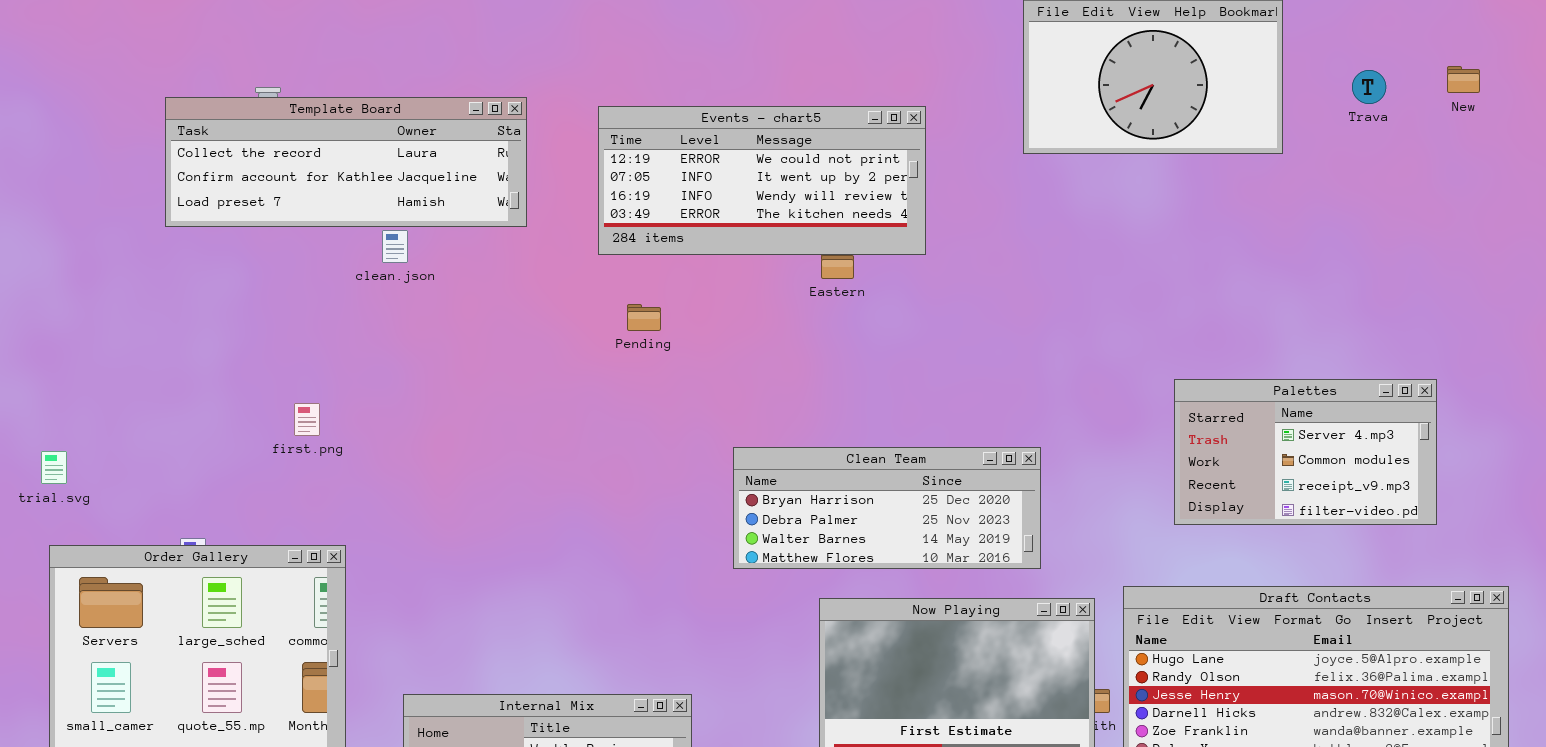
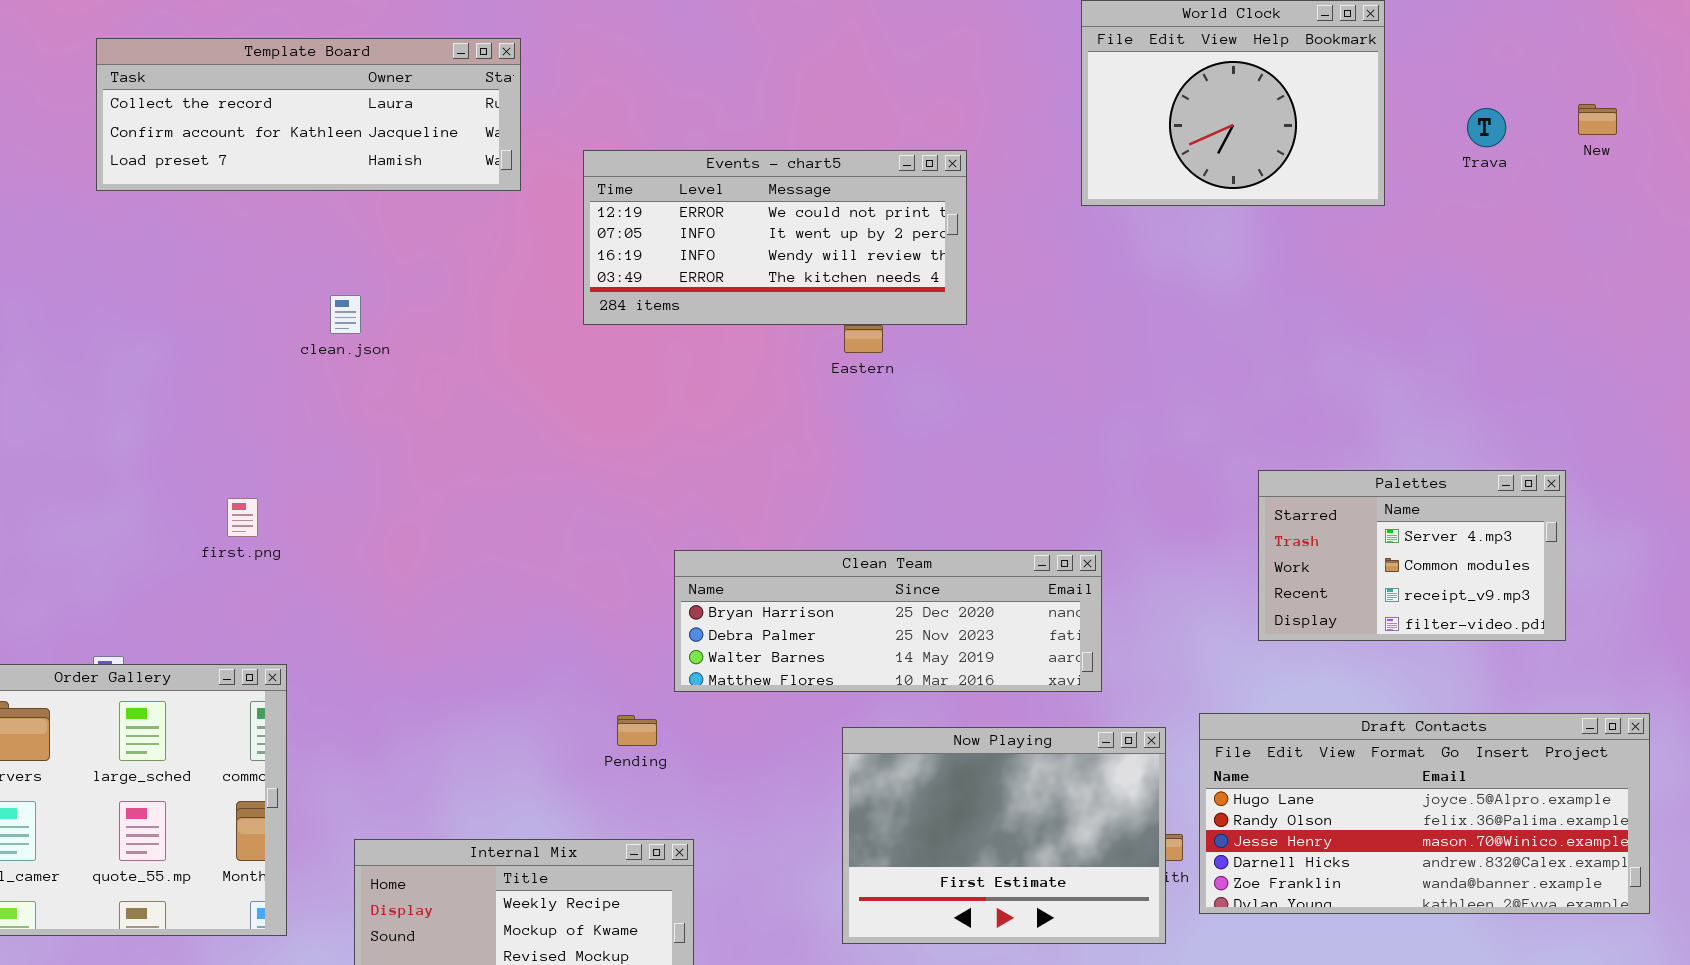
Template Board: [165,97,527,227] -> [96,38,521,191], moved
Pending: [627,304,661,331] -> [617,715,657,746], moved
Clean Team: [733,447,1041,569] -> [674,550,1102,692], resized

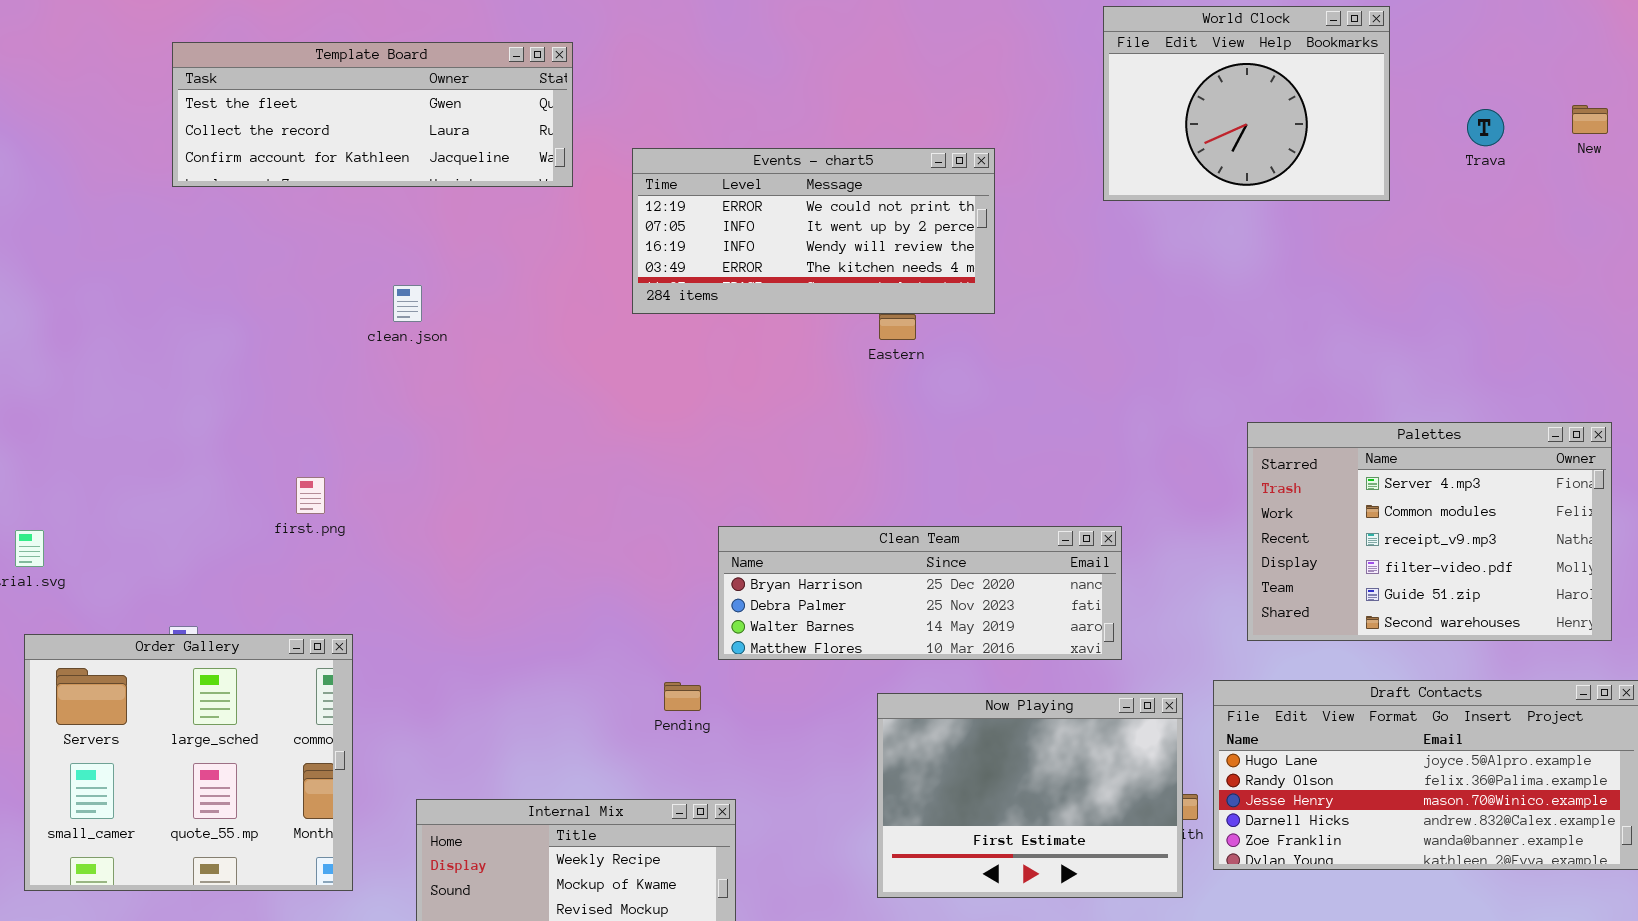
Template Board: [96,38,521,191] -> [172,42,573,187], scrolled up 1 row
Palettes: [1258,470,1566,641] -> [1247,422,1612,641], moved, resized

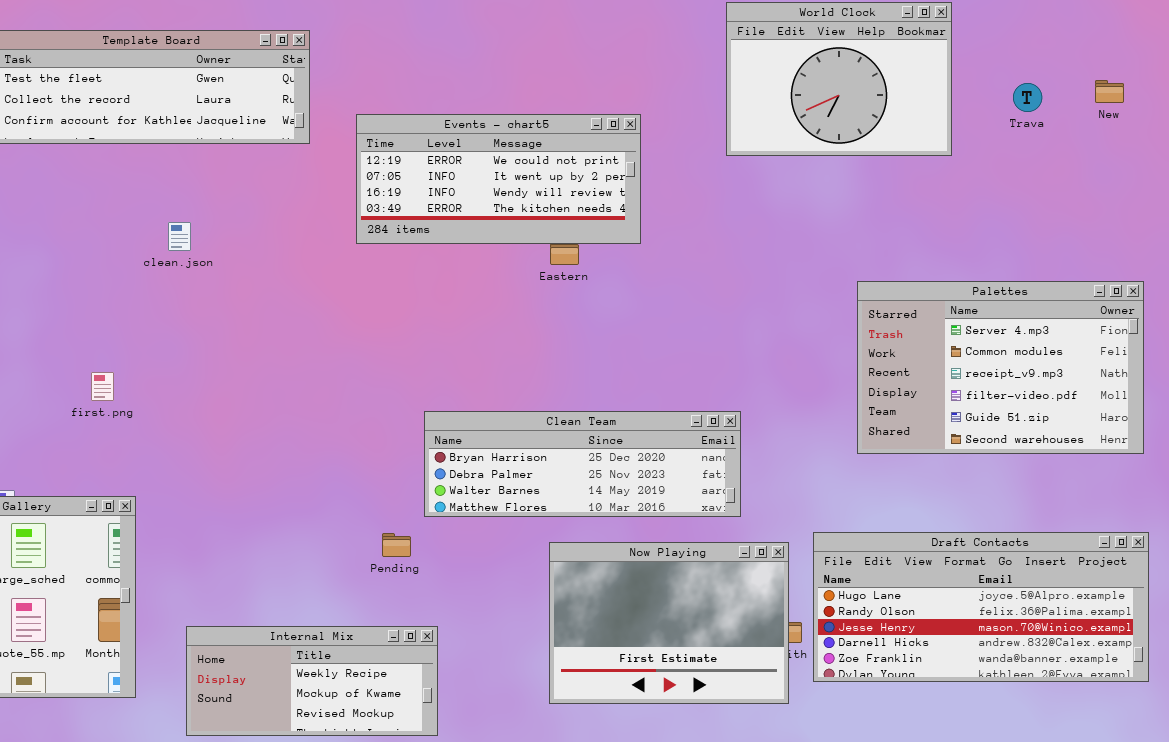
Palettes: [1247,422,1612,641] -> [857,281,1144,454], moved

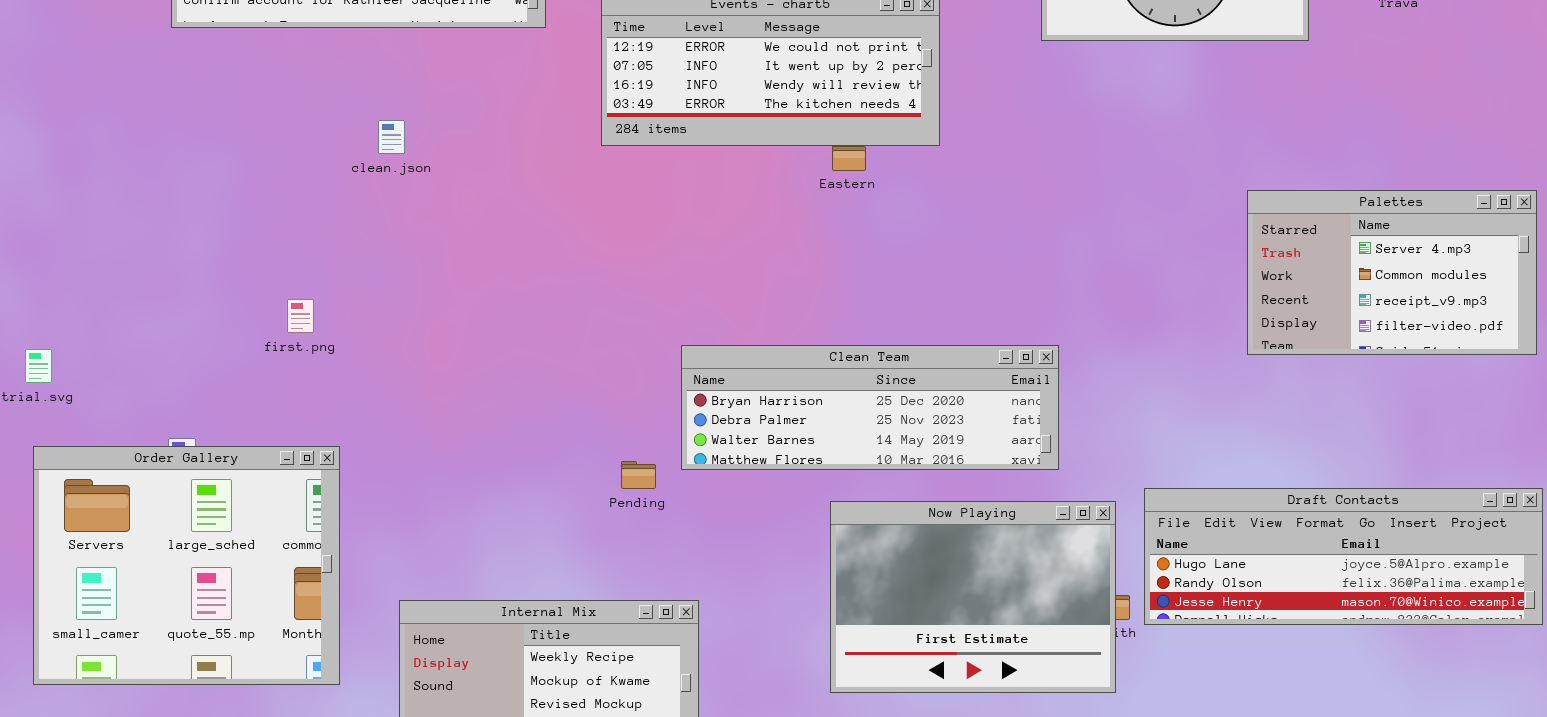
Palettes: [857,281,1144,454] -> [1247,190,1537,355], resized
Draft Contacts: [813,532,1149,682] -> [1144,488,1543,625], resized
Pending: [382,533,411,557] -> [621,461,656,489], moved

